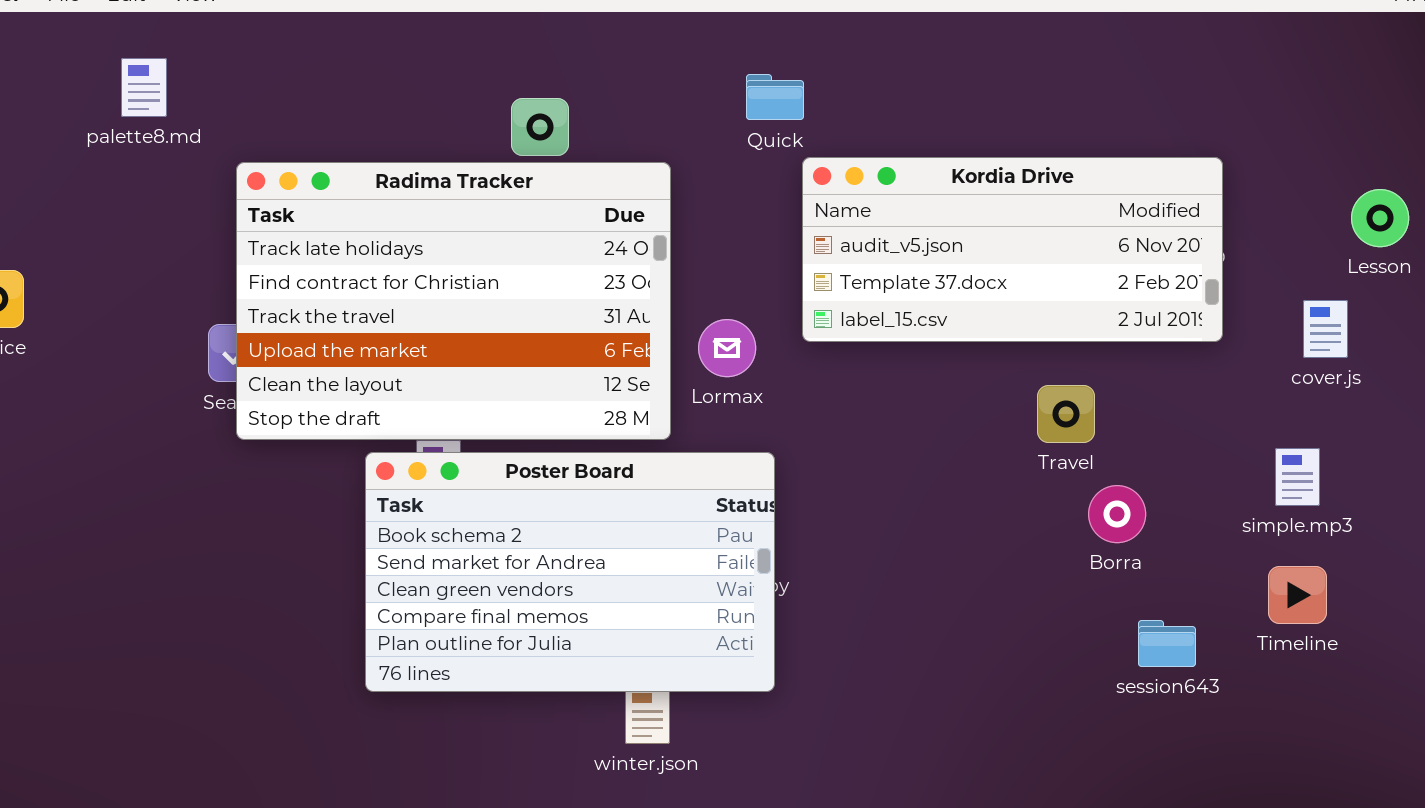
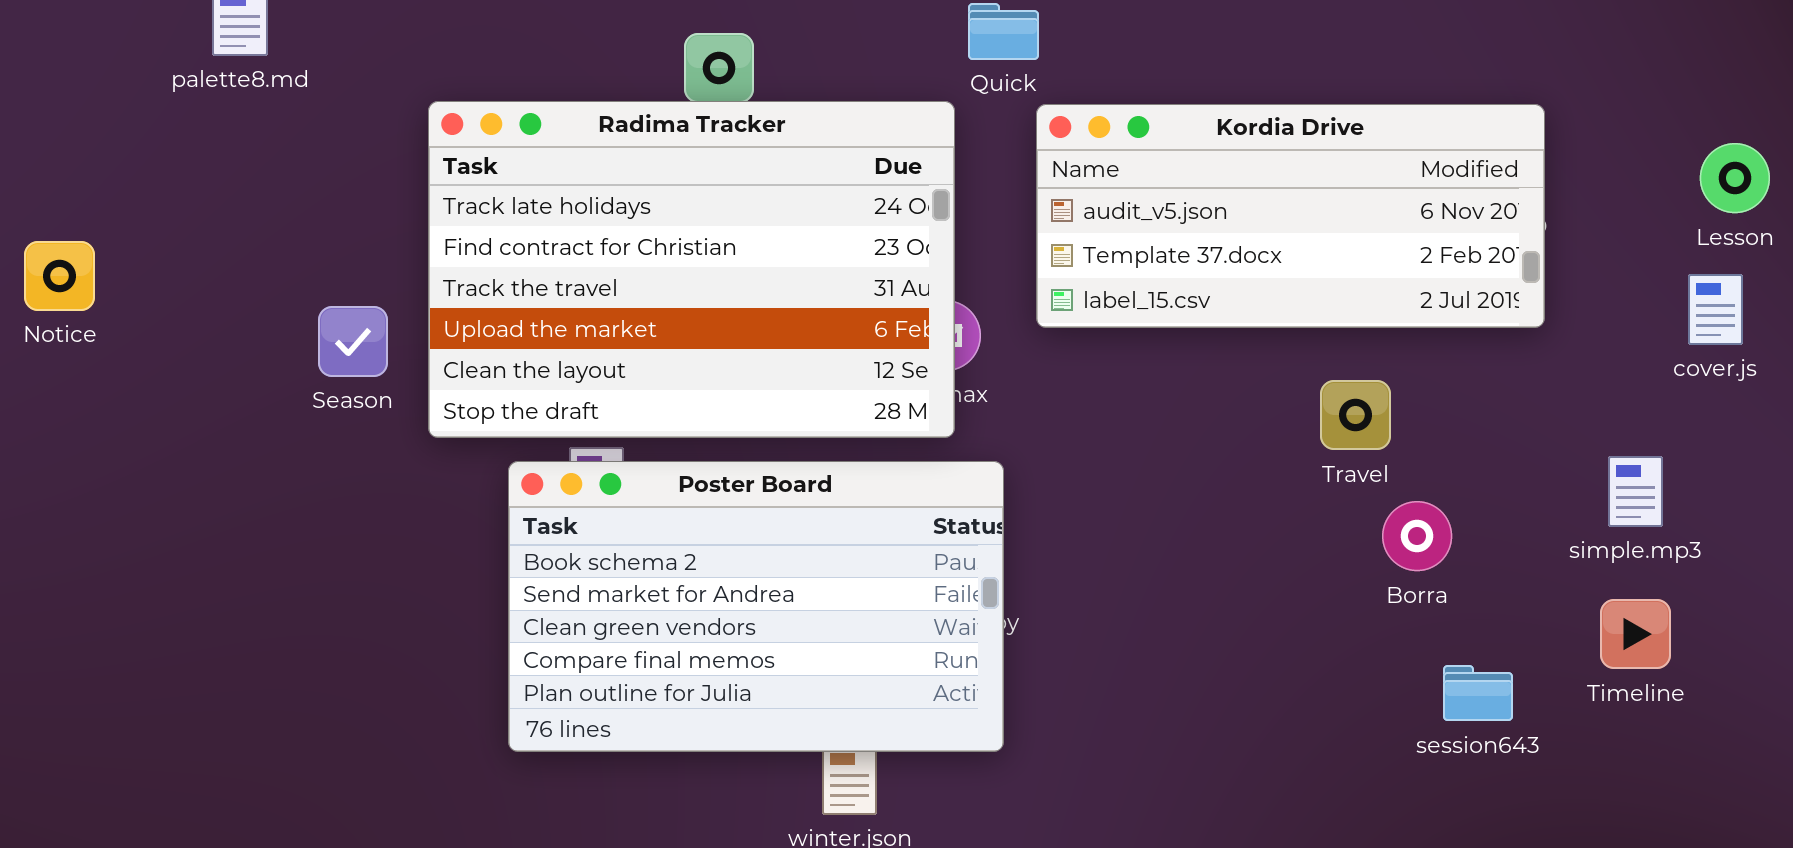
Radima Tracker: [236,162,671,440] -> [428,101,955,438], moved
cover.js: [1303,300,1348,358] -> [1688,274,1743,345], moved

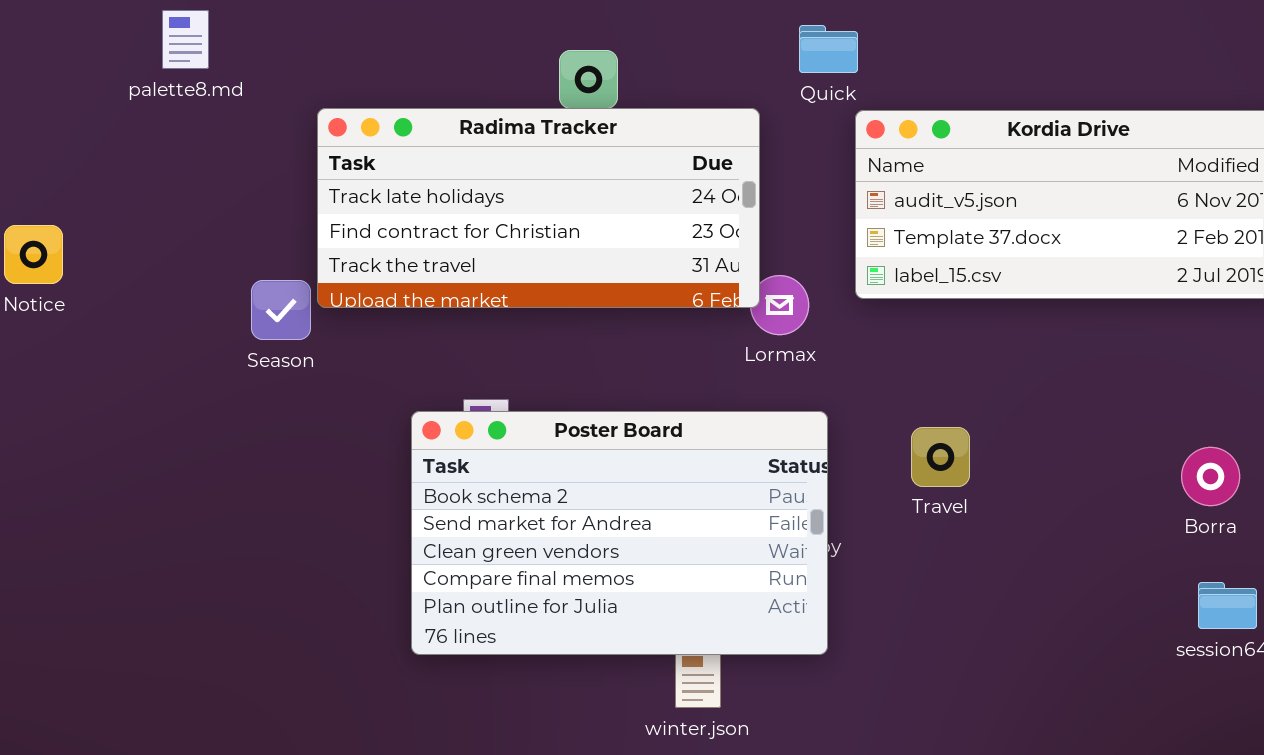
Radima Tracker: [428,101,955,438] -> [317,108,760,308], moved, resized
Travel: [1320,380,1391,450] -> [911,427,970,487], moved
Borra: [1382,501,1452,571] -> [1181,447,1240,506], moved

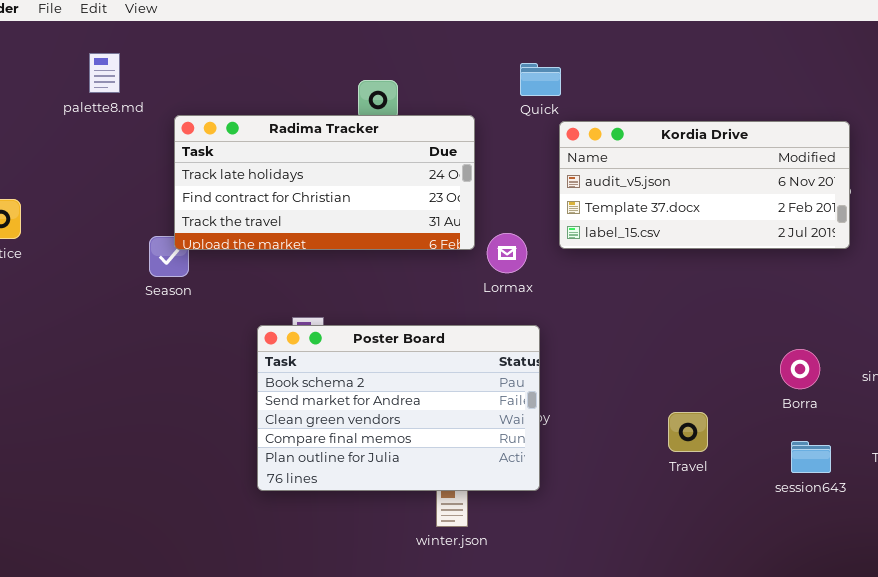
Radima Tracker: [317,108,760,308] -> [174,115,475,250], moved
Travel: [911,427,970,487] -> [668,412,708,452], moved

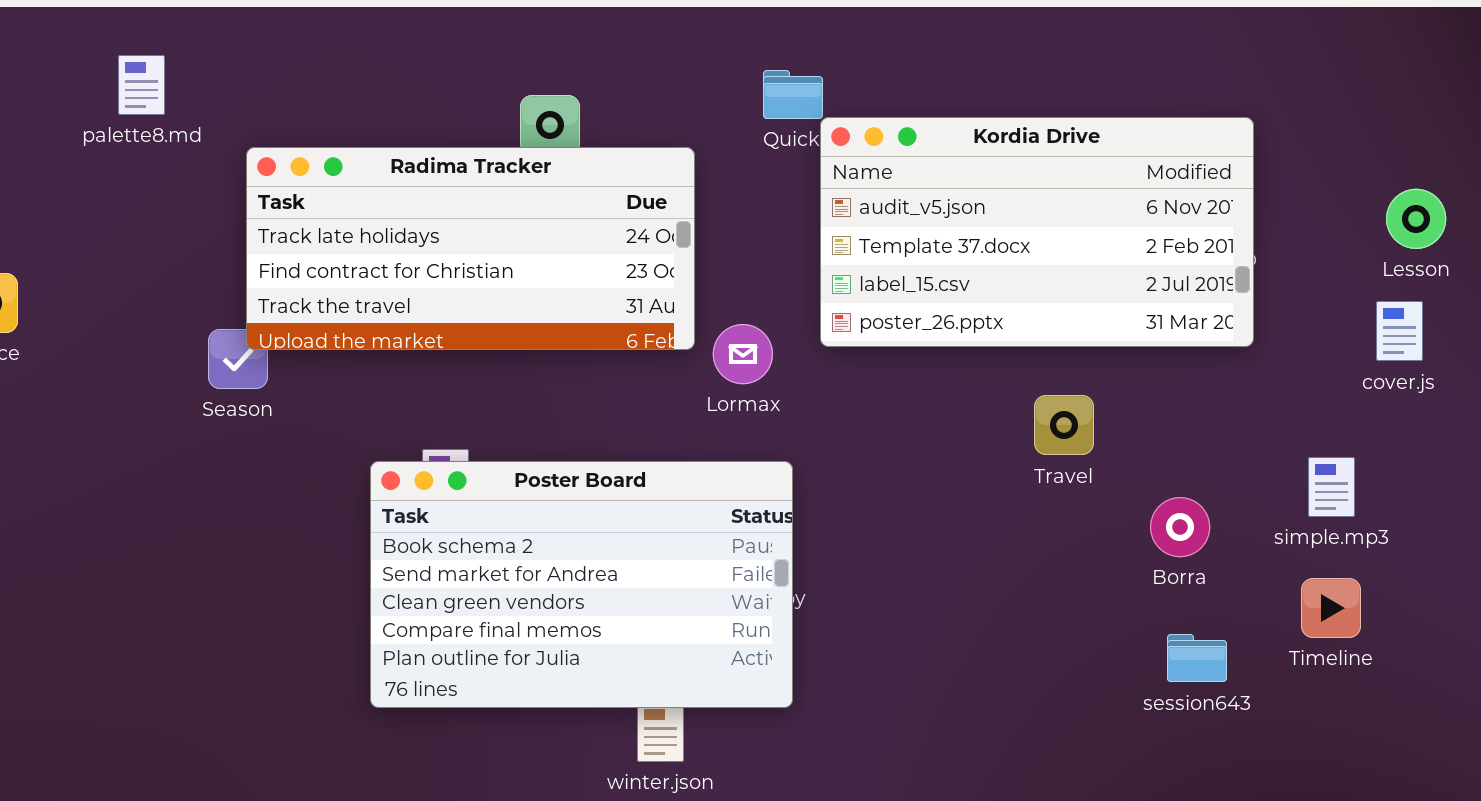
Kordia Drive: [559,121,850,249] -> [820,117,1254,347], resized
Travel: [668,412,708,452] -> [1034,395,1094,455], moved

